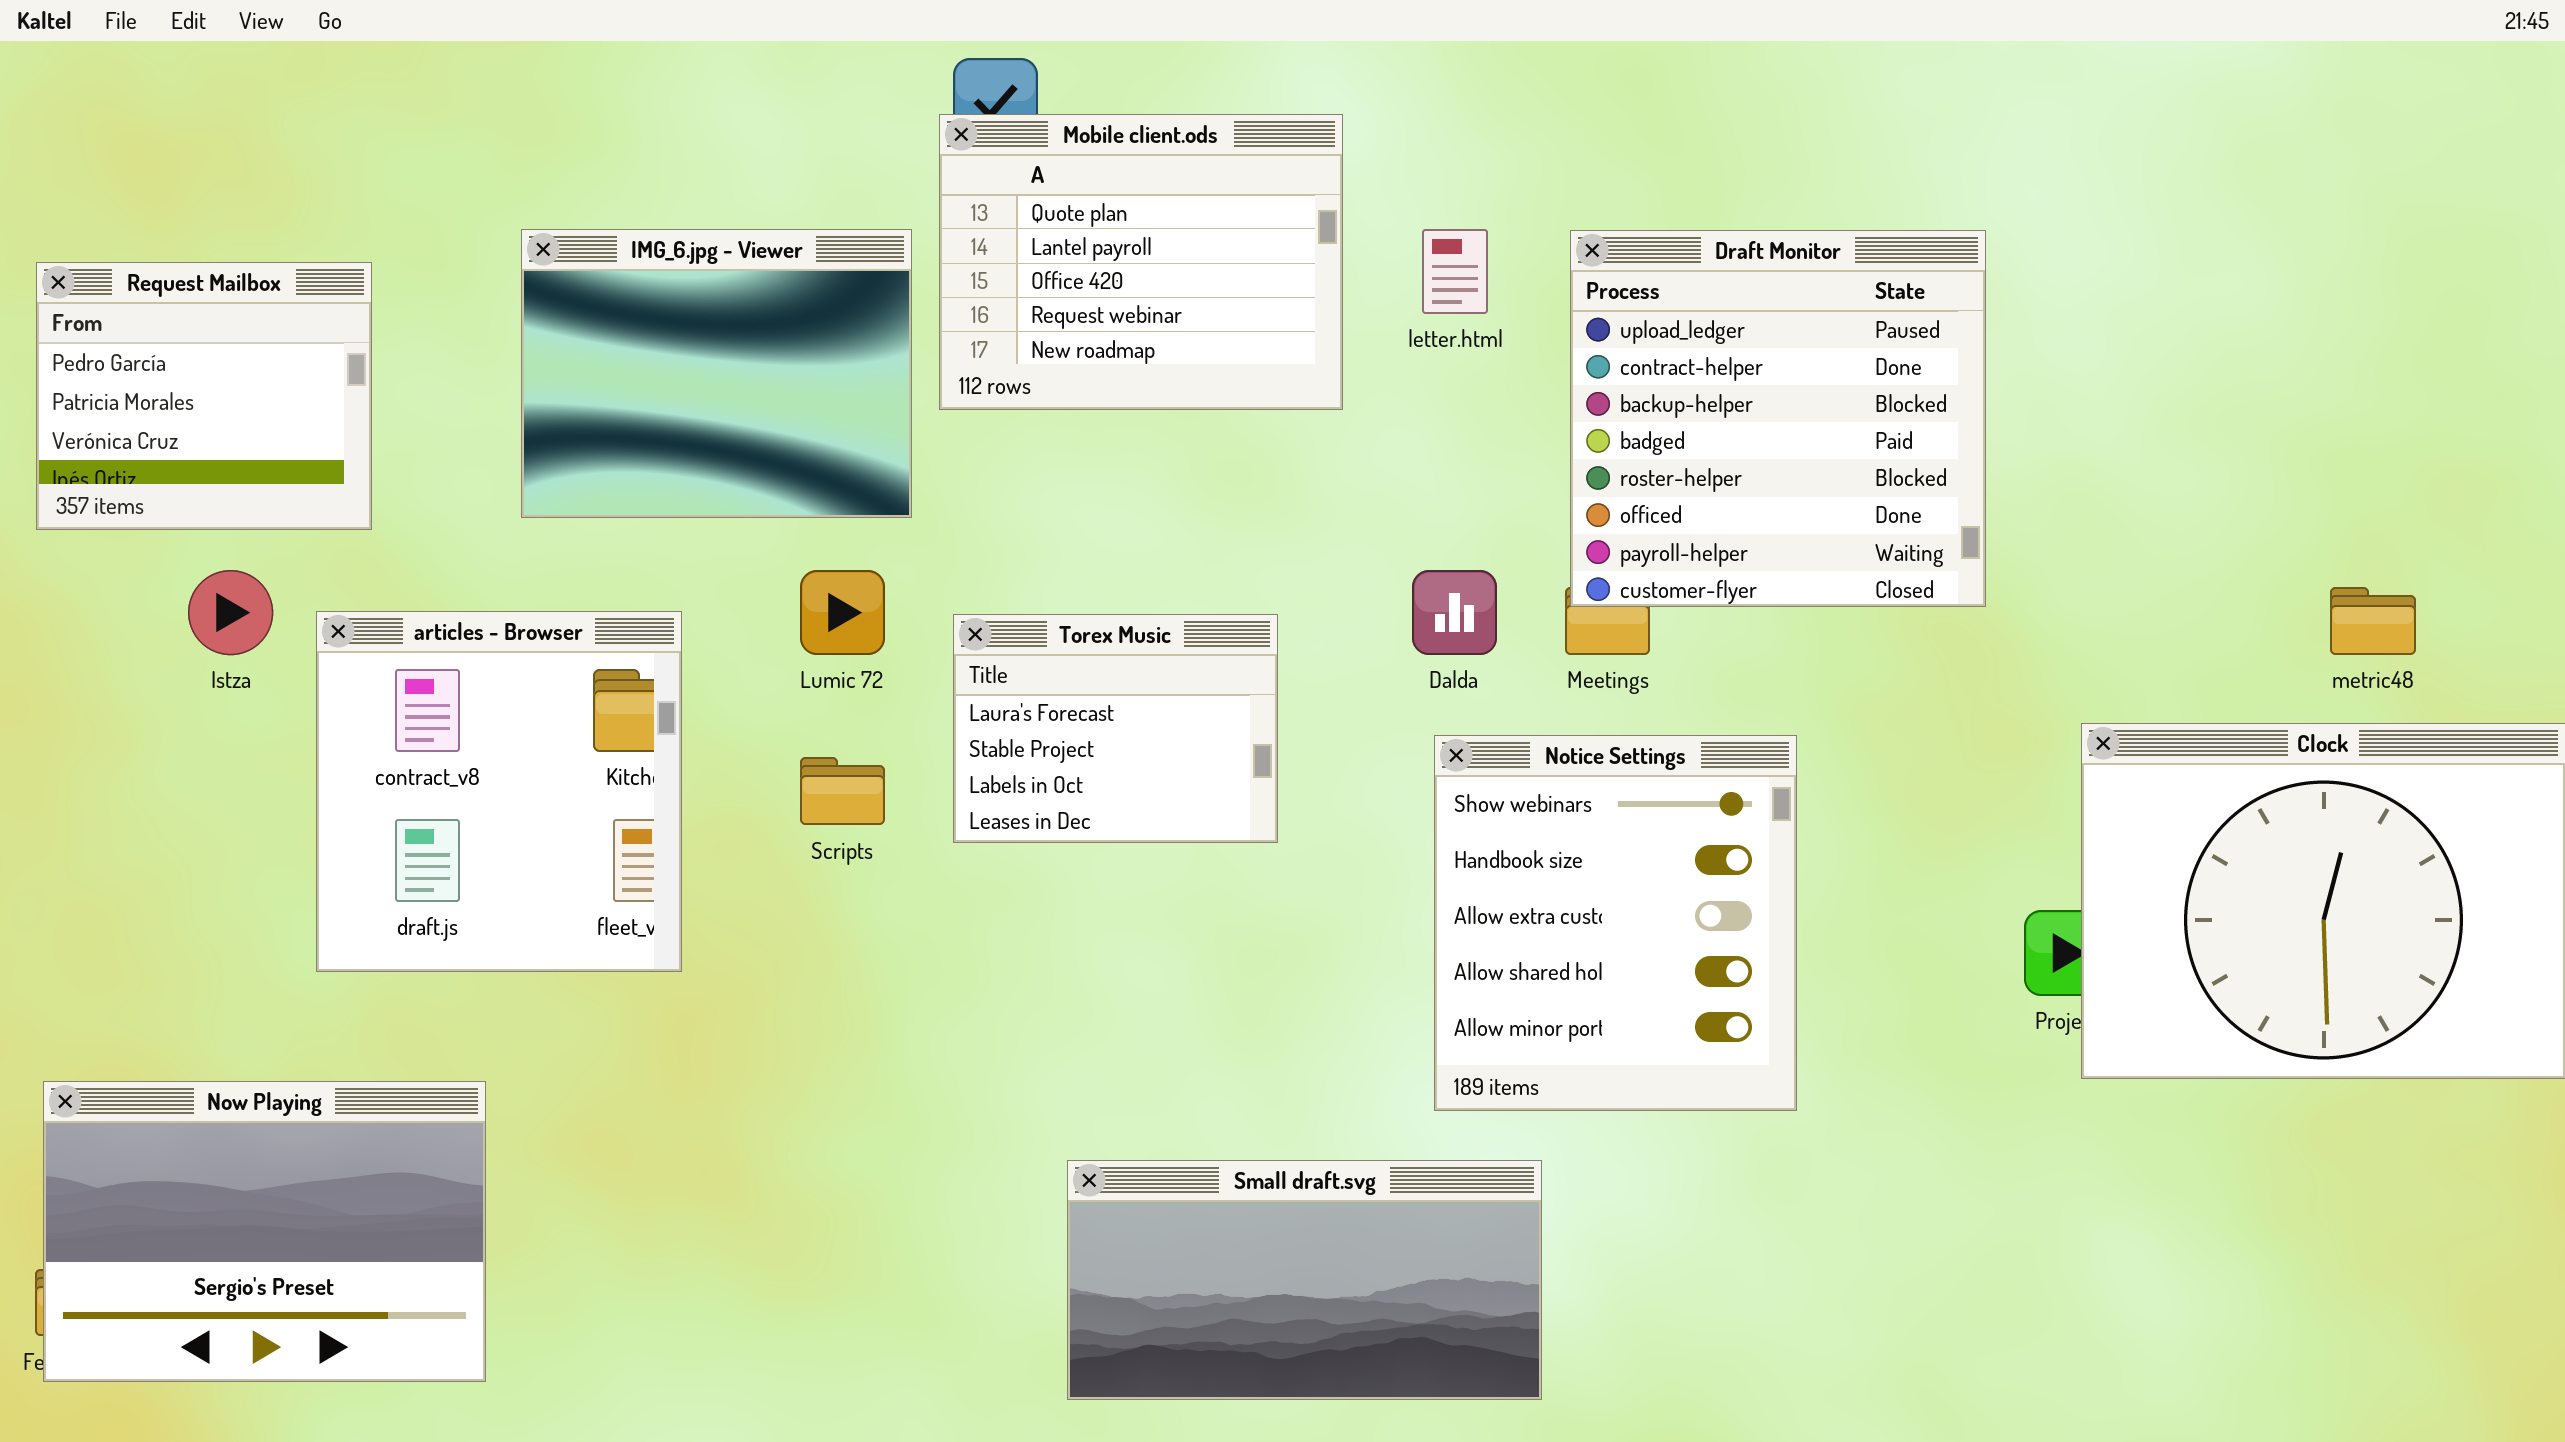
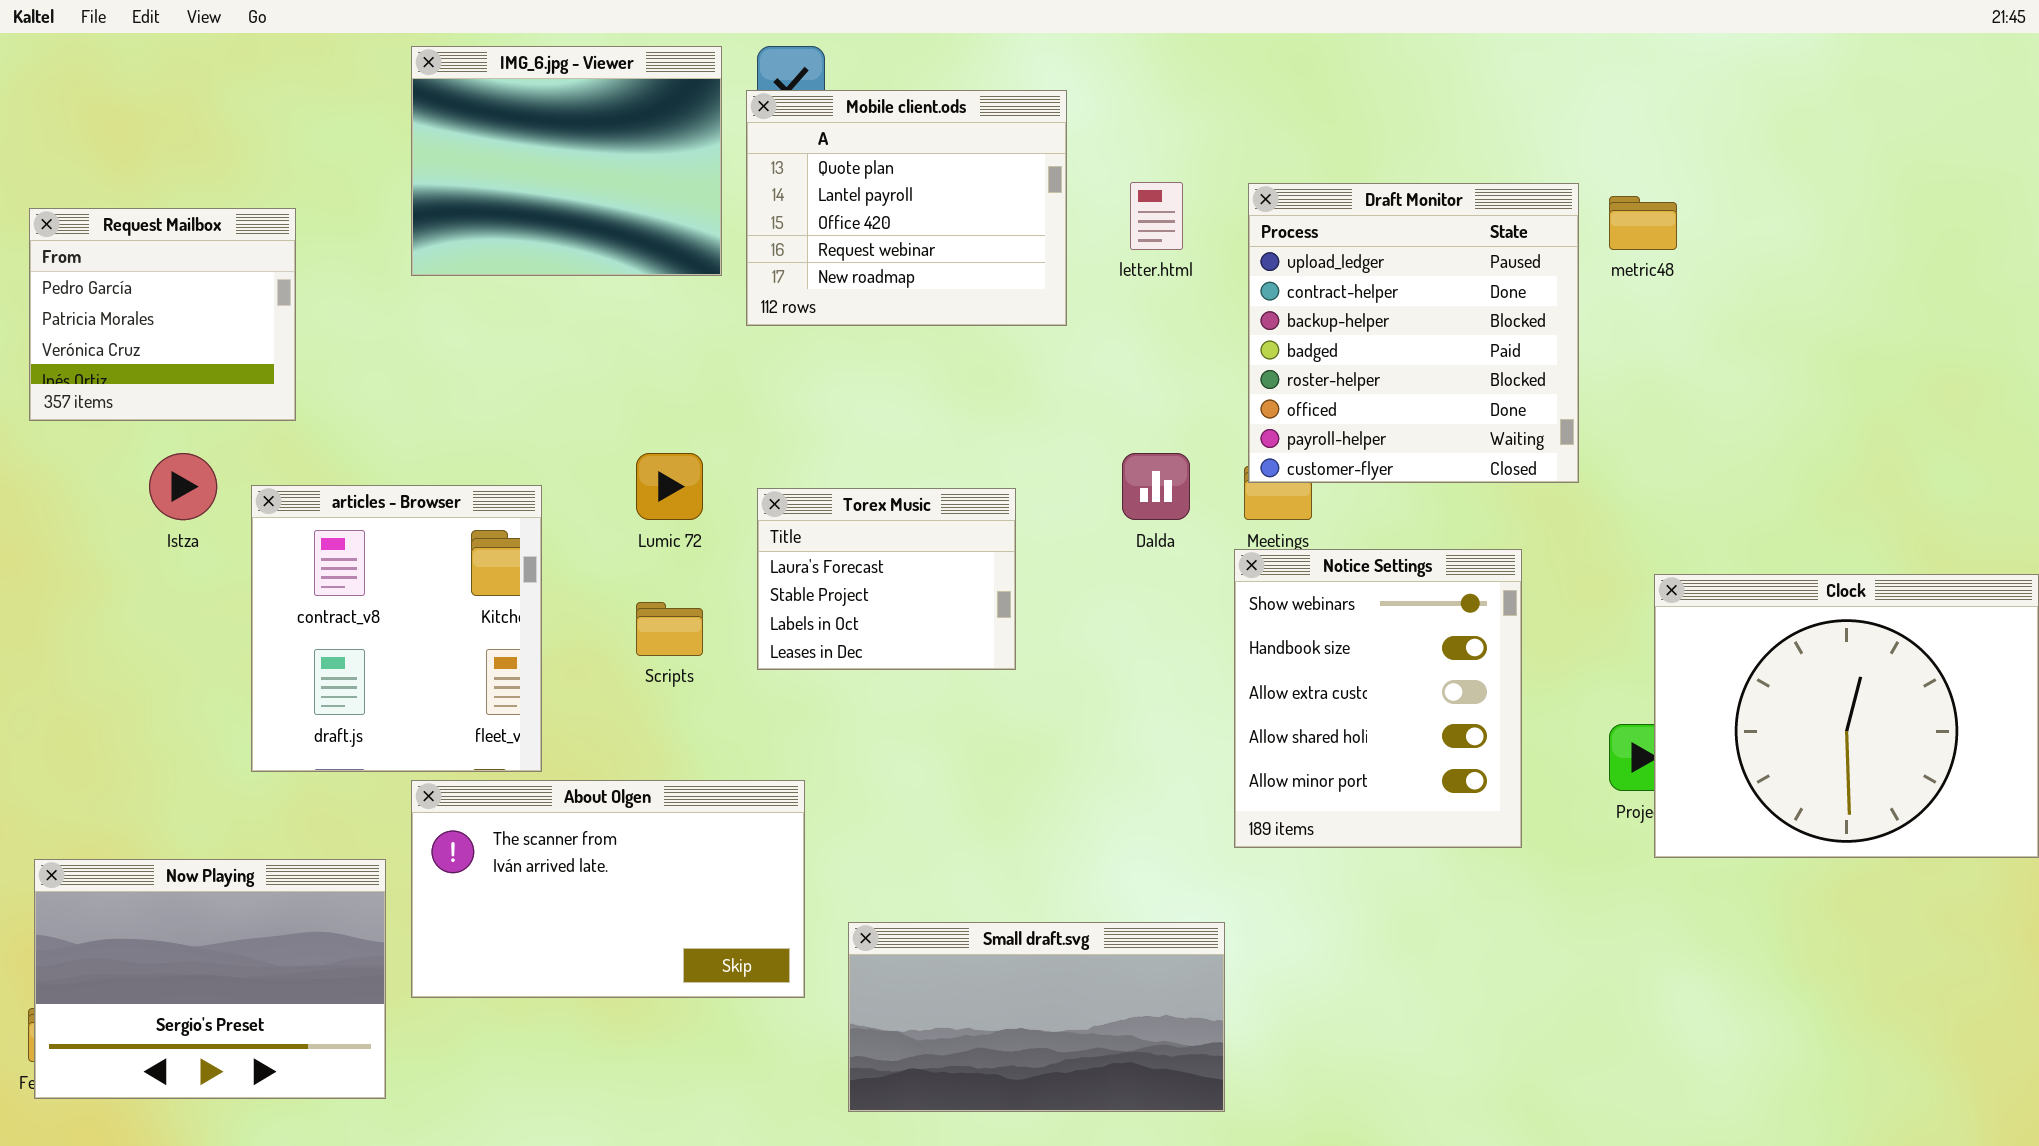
IMG_6.jpg - Viewer: [521,229,912,518] -> [411,46,722,276], moved
metric48: [2330,587,2416,655] -> [1609,196,1677,250], moved
Notice Settings: [1434,735,1797,1111] -> [1234,549,1522,848], moved
About Olgen: none -> [411,780,805,998], opened

